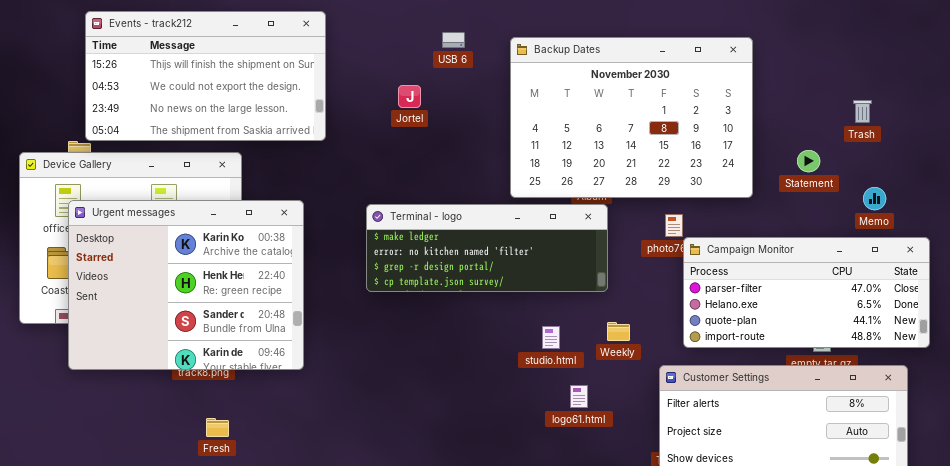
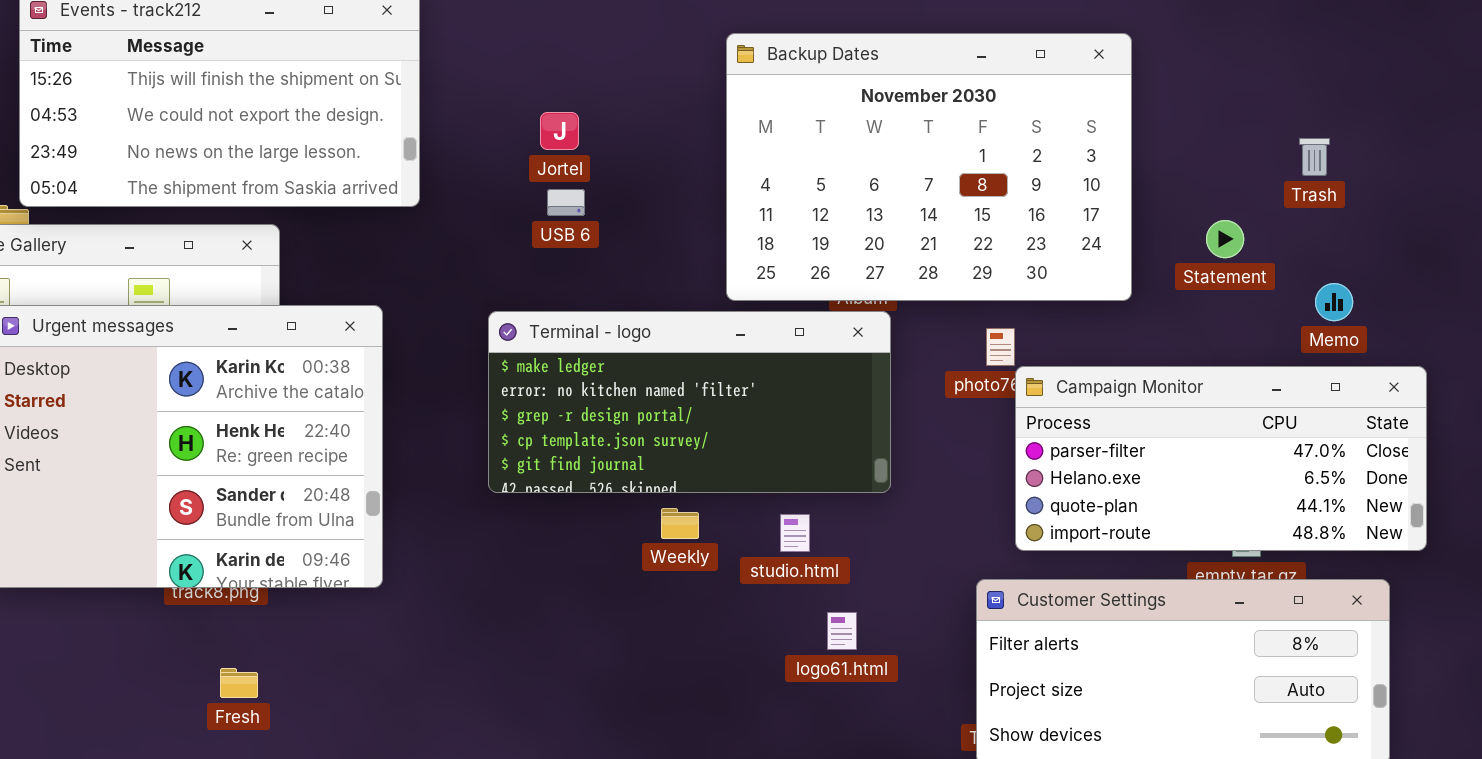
USB 6: [442,32,465,48] -> [547,189,585,216], moved
Terminal - logo: [366,204,608,292] -> [488,311,891,493], resized
Weekly: [607,322,630,341] -> [661,508,699,539], moved

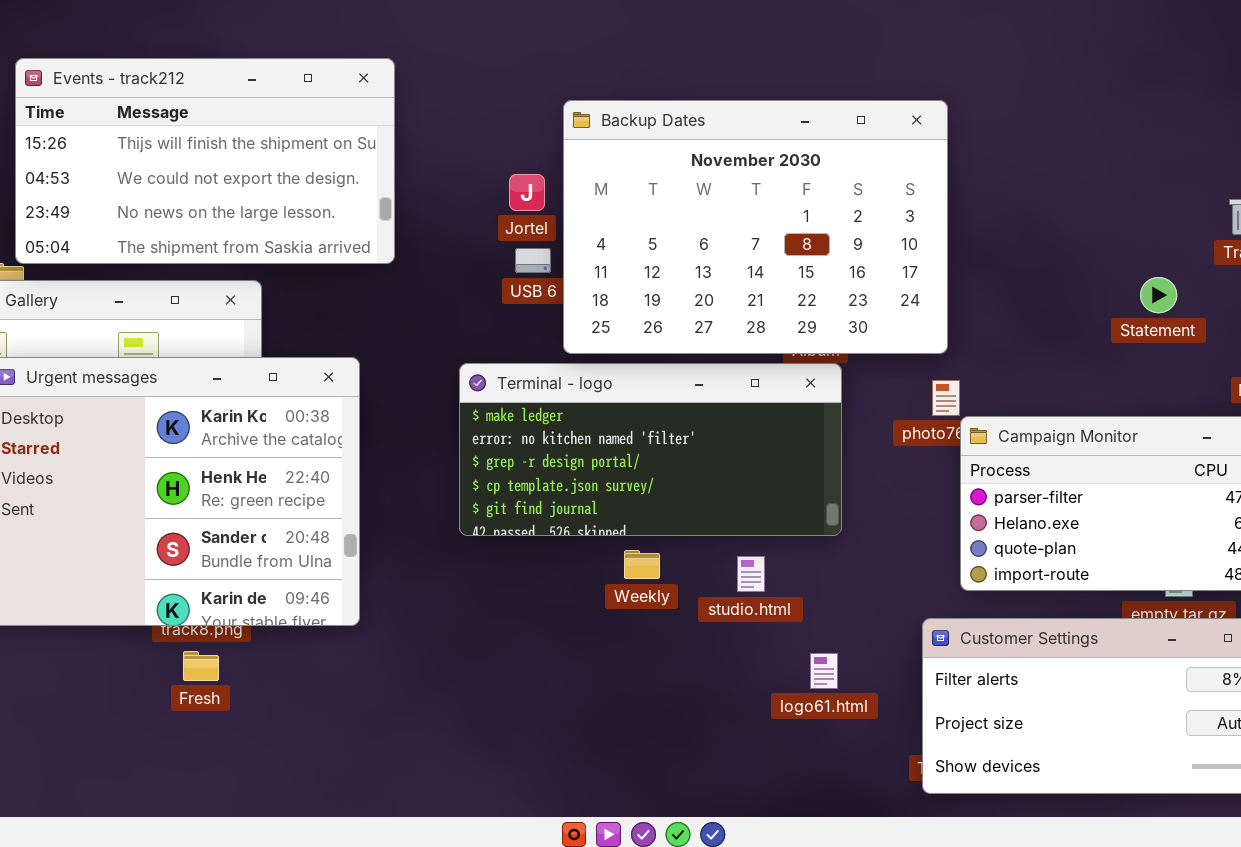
Backup Dates: [726,33,1132,301] -> [563,100,948,354], moved
logo61.html: [827,612,857,650] -> [810,653,838,689], moved
Fresh: [220,668,258,698] -> [183,651,219,681], moved

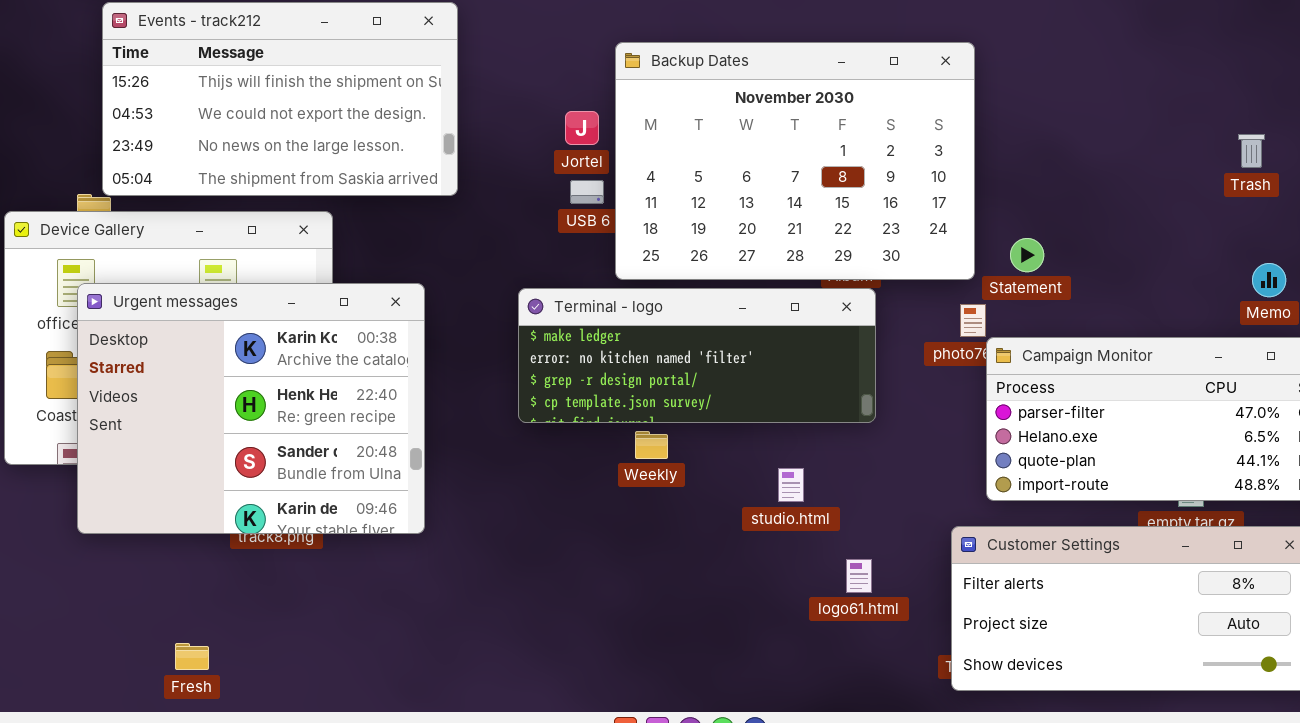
Statement: [1140,277,1177,313] -> [1010,238,1044,272], moved
Terminal - logo: [459,363,842,536] -> [518,288,876,423], resized
Weekly: [624,550,660,579] -> [635,431,668,459], moved
Fresh: [183,651,219,681] -> [175,643,209,670], moved

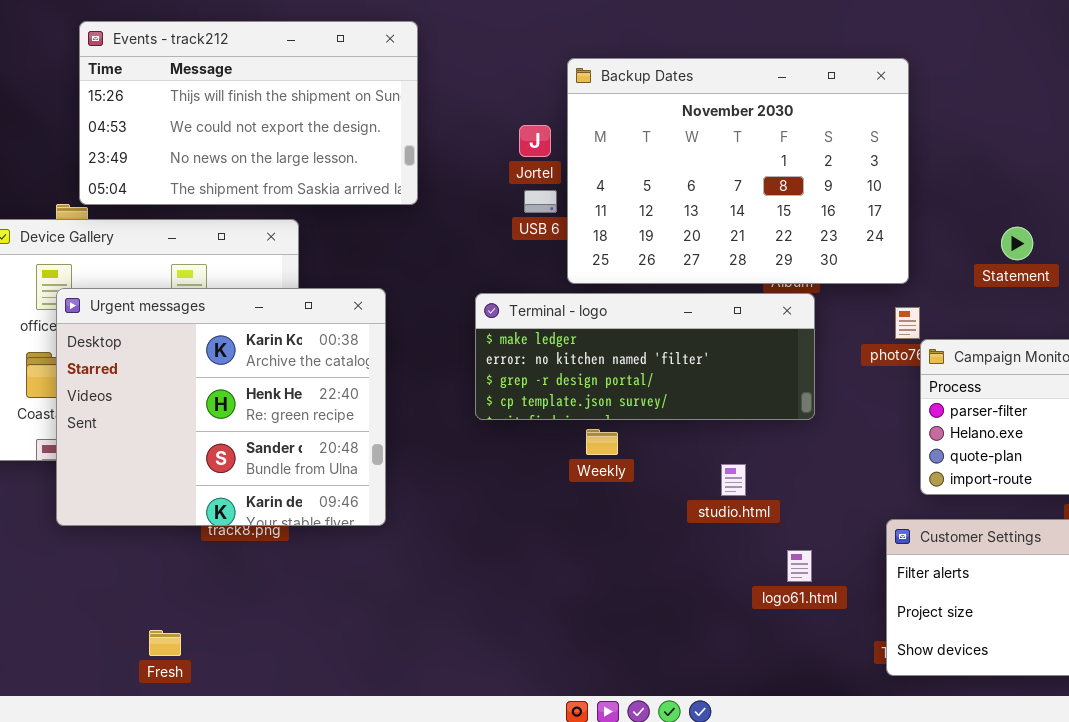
Statement: [1010,238,1044,272] -> [1001,227,1033,260], moved

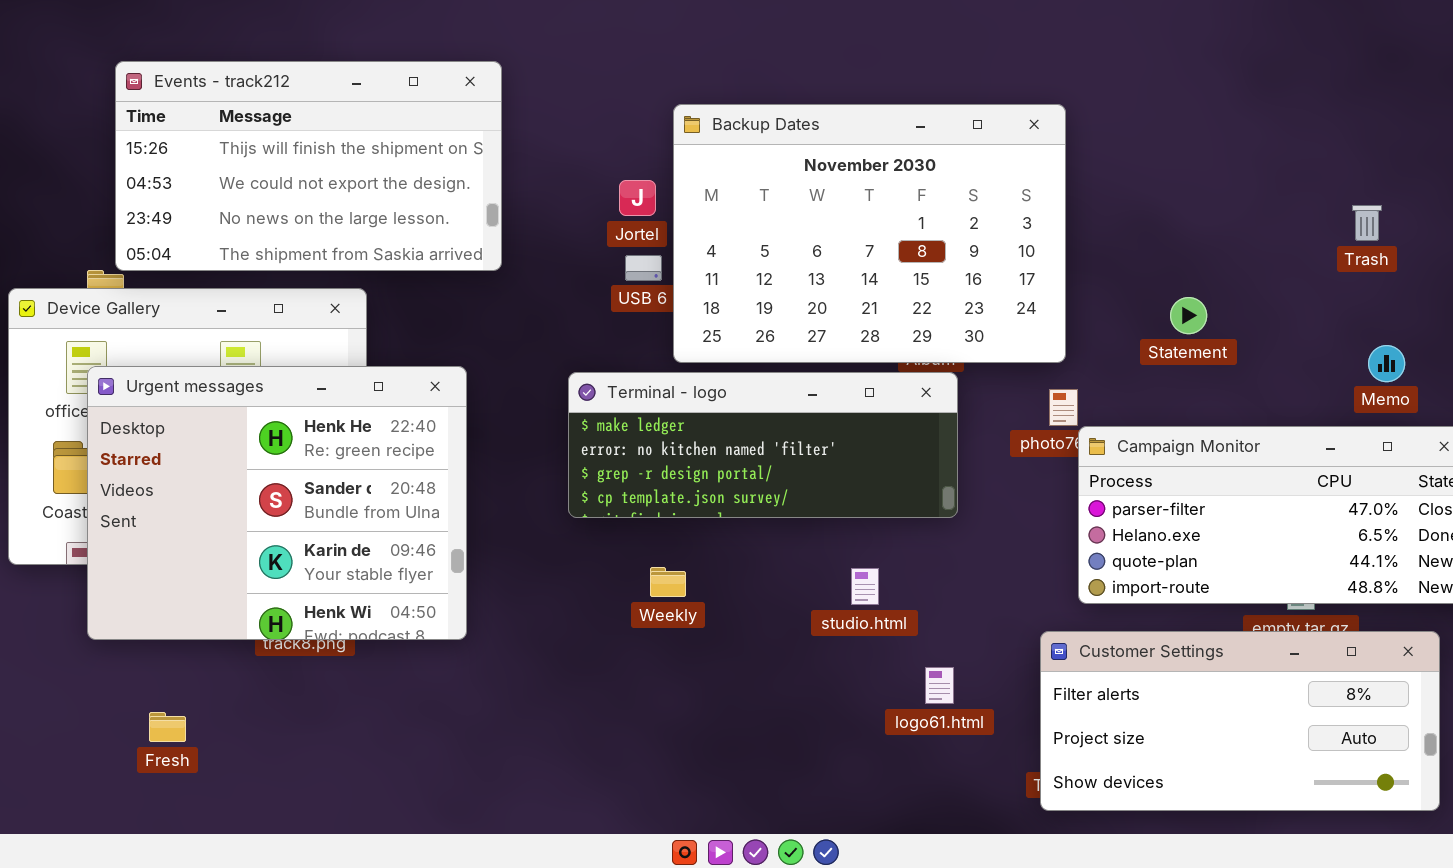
Urgent messages: [56,288,386,526] -> [87,366,467,640], scrolled down 1 row
Weekly: [586,429,618,455] -> [650,567,686,597], moved
Fresh: [149,630,181,656] -> [149,712,186,742], moved

